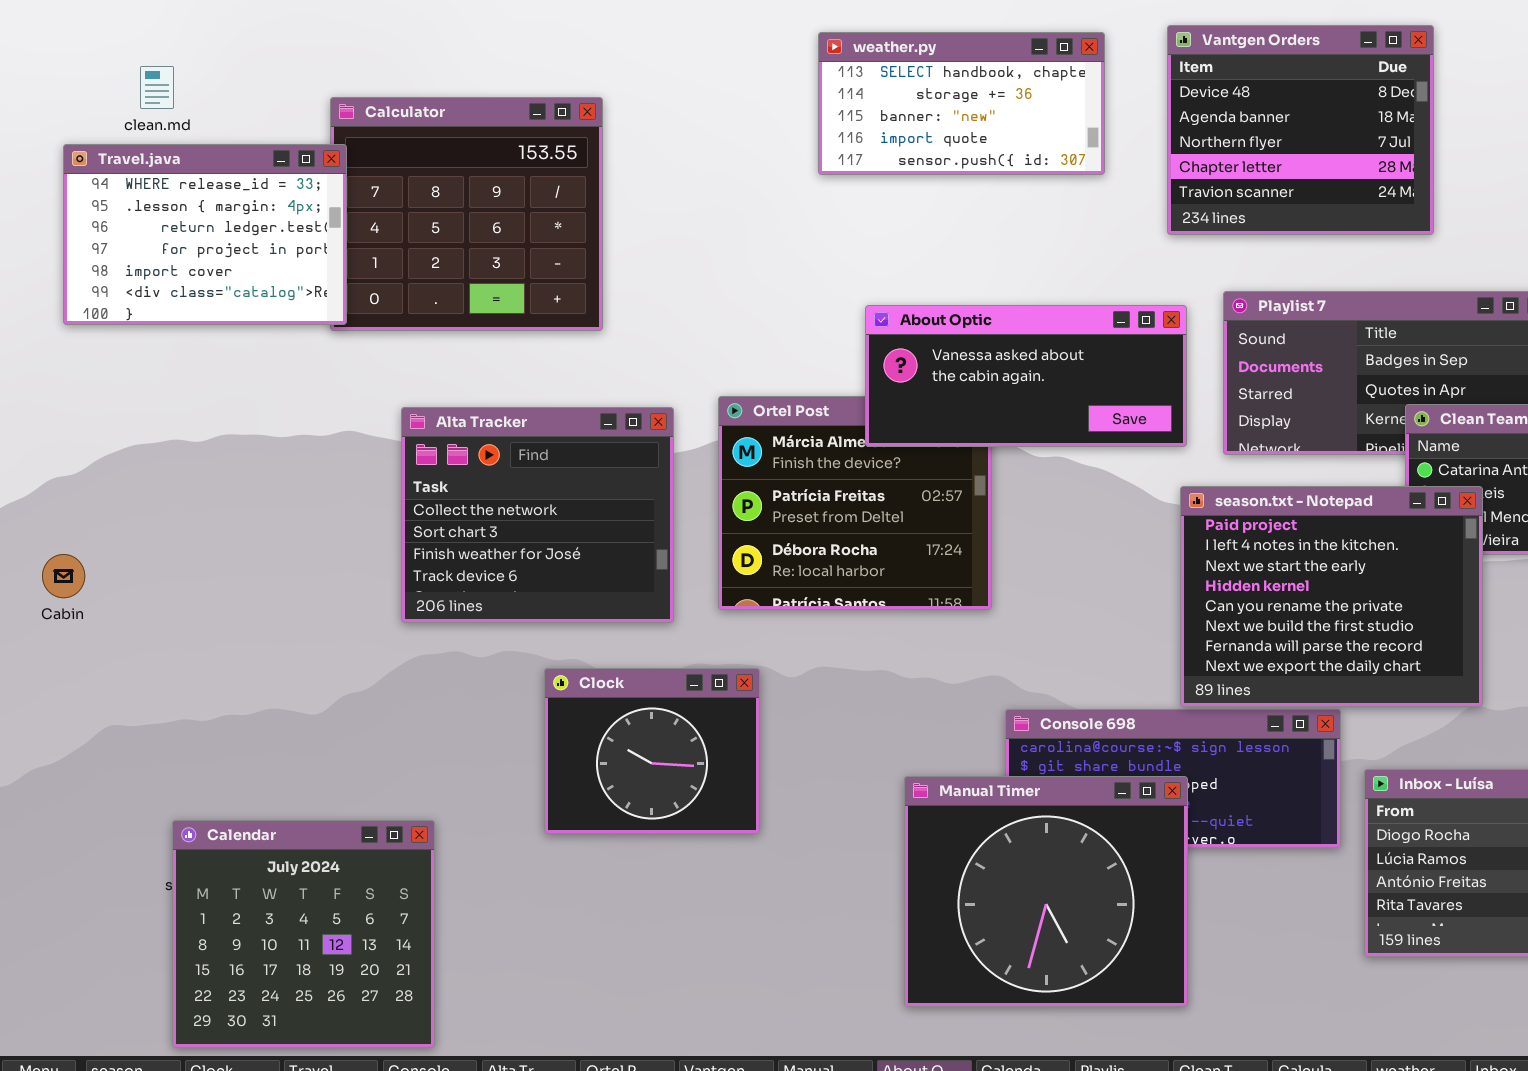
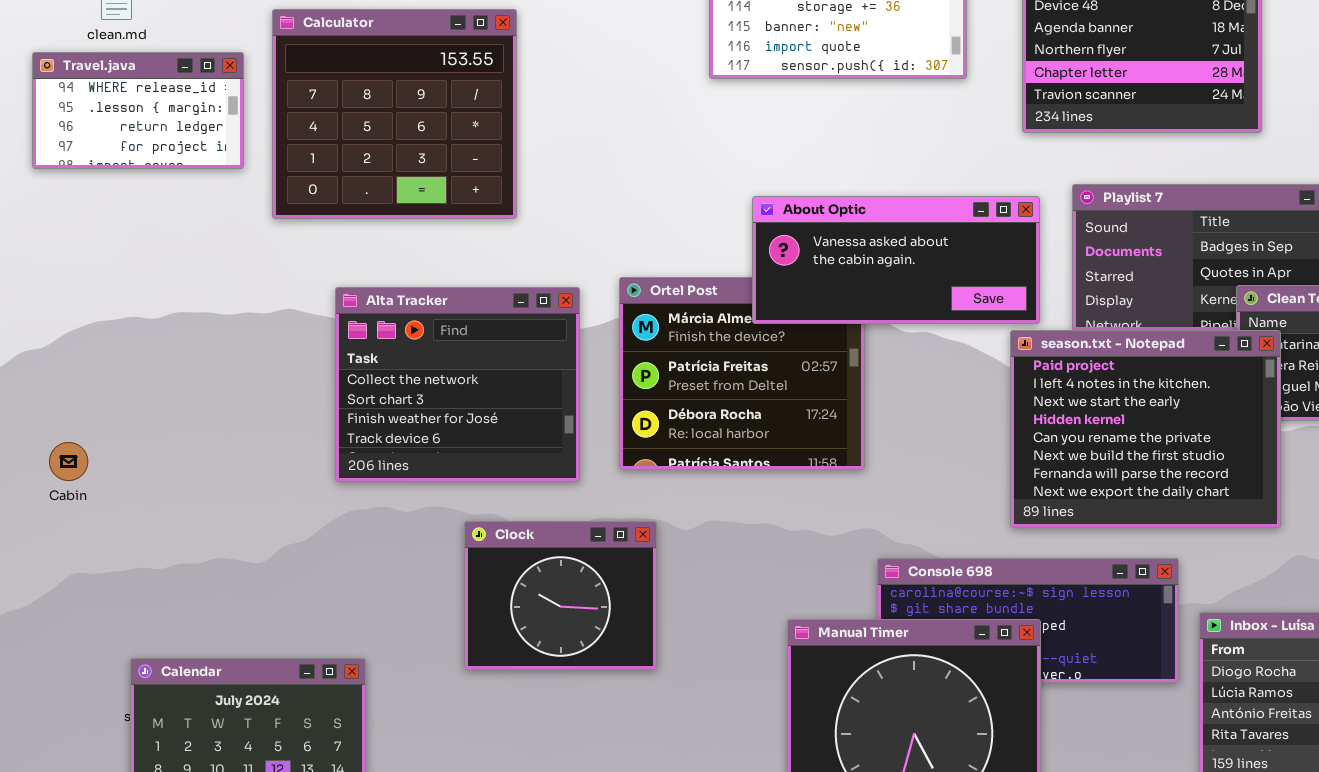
Travel.java: [63,144,347,325] -> [32,52,244,169], resized
season.txt - Notepad: [1180,486,1483,707] -> [1010,330,1281,528], moved
Cabin: [42,554,85,598] -> [49,442,88,481], moved

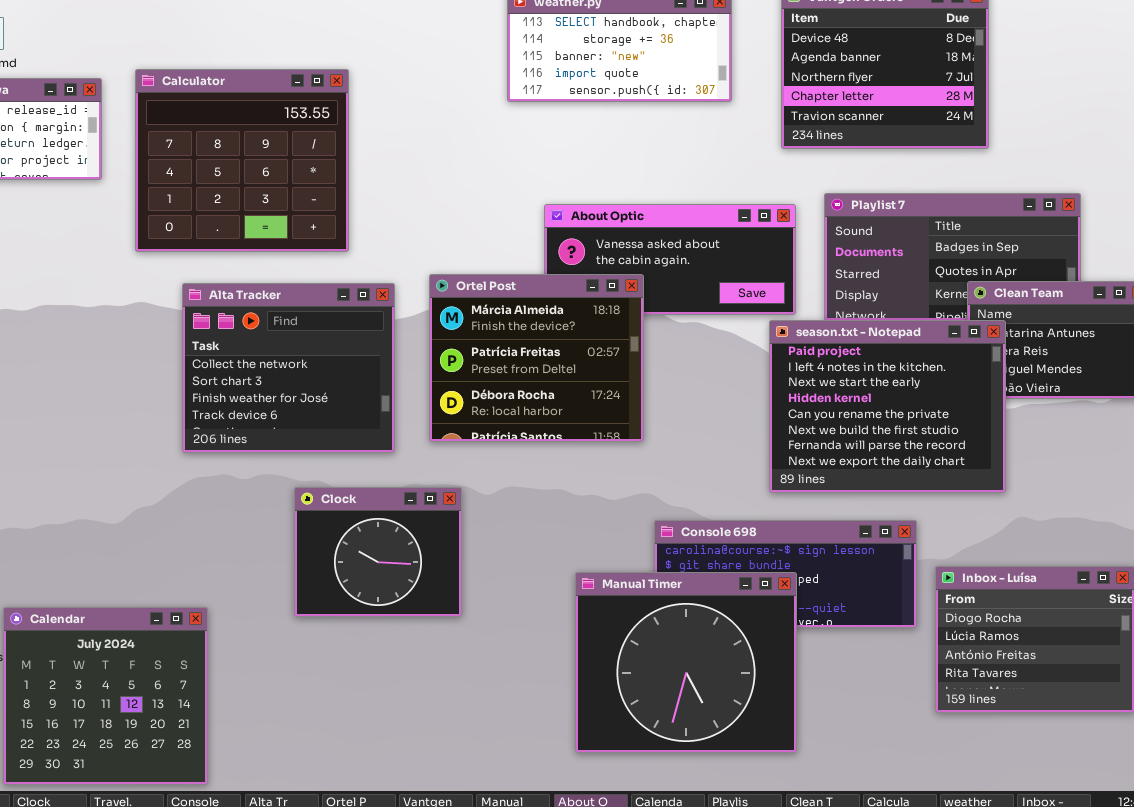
Calculator: [272,9,517,219] -> [135,69,349,252], moved
Ortel Post: [619,277,865,470] -> [429,274,644,442], raised

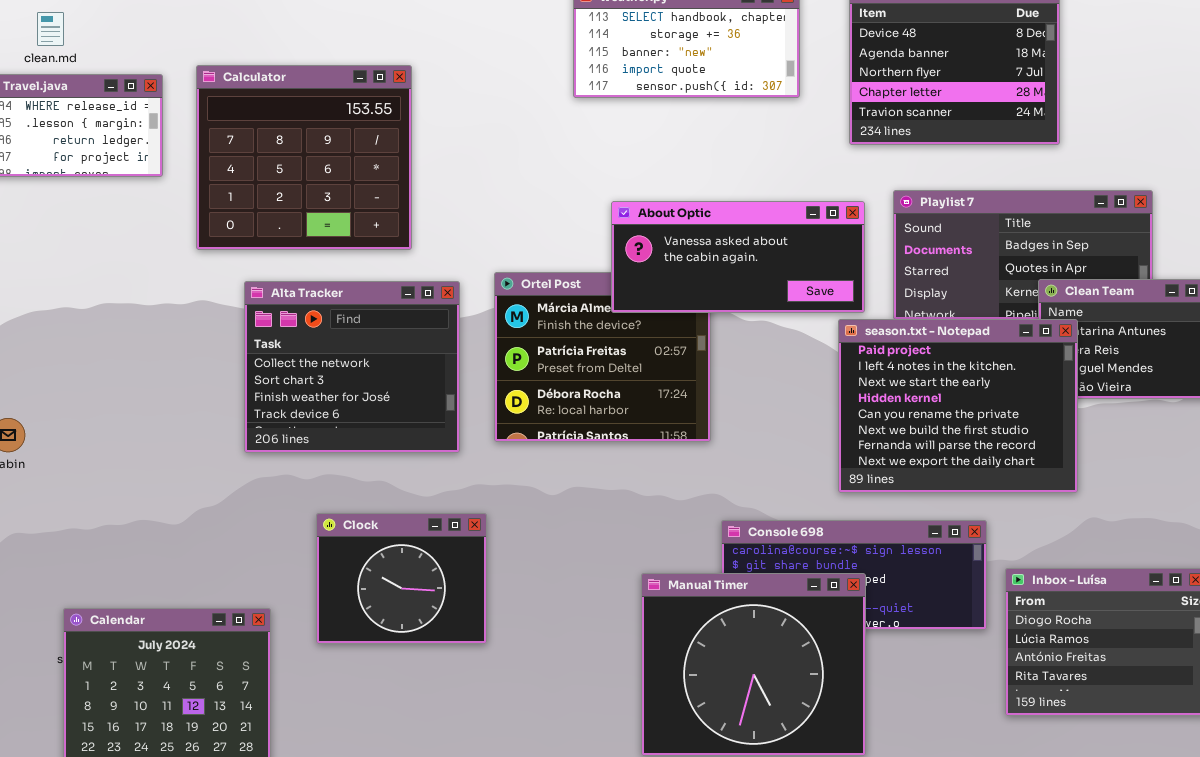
About Optic: [544,204,796,315] -> [611,201,865,313], raised
Clock: [294,487,462,617] -> [316,513,487,644], moved

